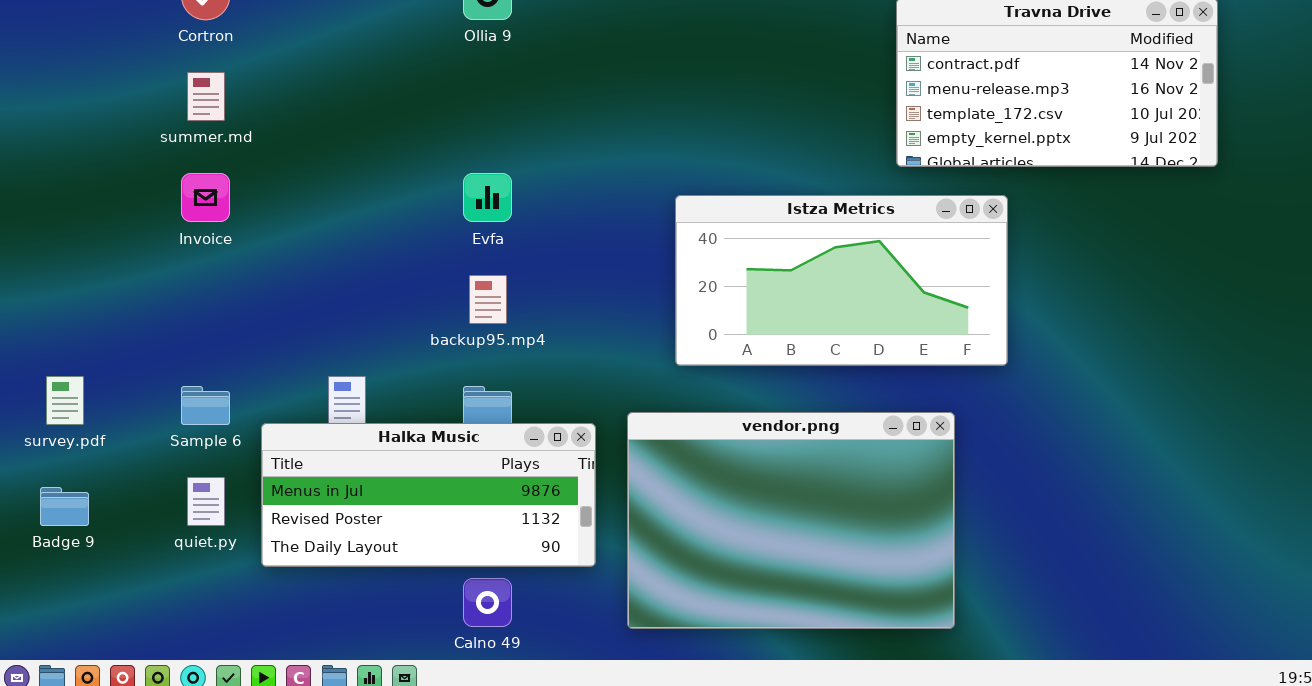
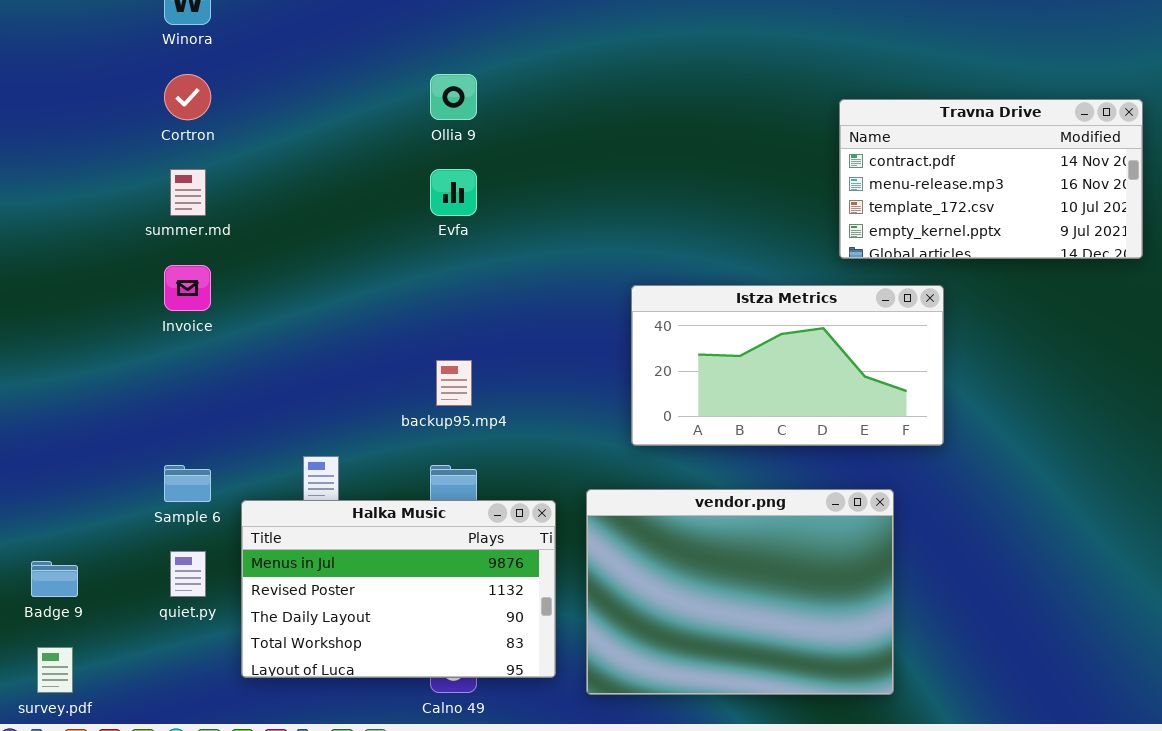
Evfa: [463,173,512,222] -> [430,169,477,216], moved
survey.pdf: [46,376,84,425] -> [37,647,73,693], moved
Halka Music: [261,423,596,567] -> [241,500,556,678], resized

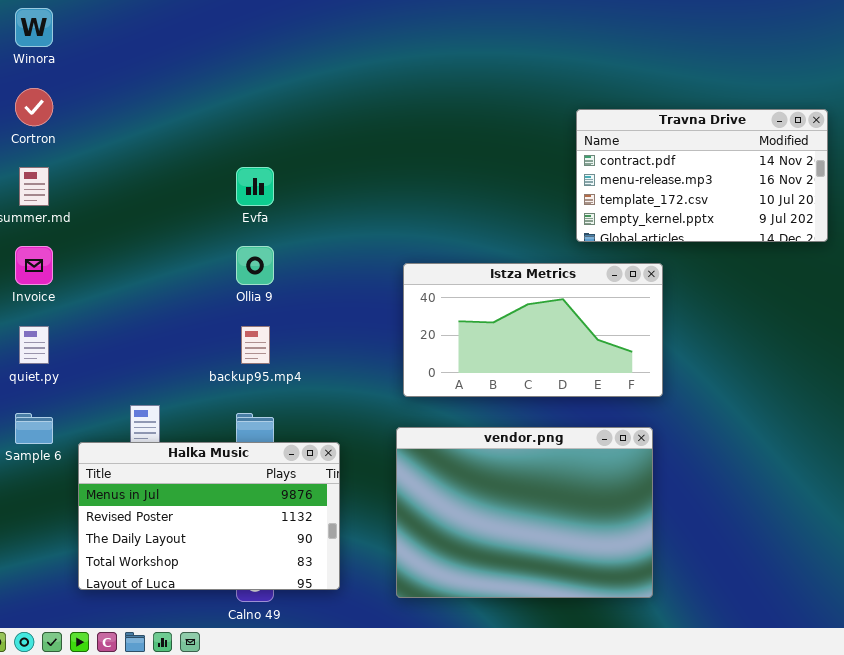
Ollia 9: [430,74,477,120] -> [236,246,274,285], moved
vendor.png: [586,489,894,695] -> [396,427,653,598], moved
quiet.py: [170,551,206,597] -> [19,326,49,364], moved

